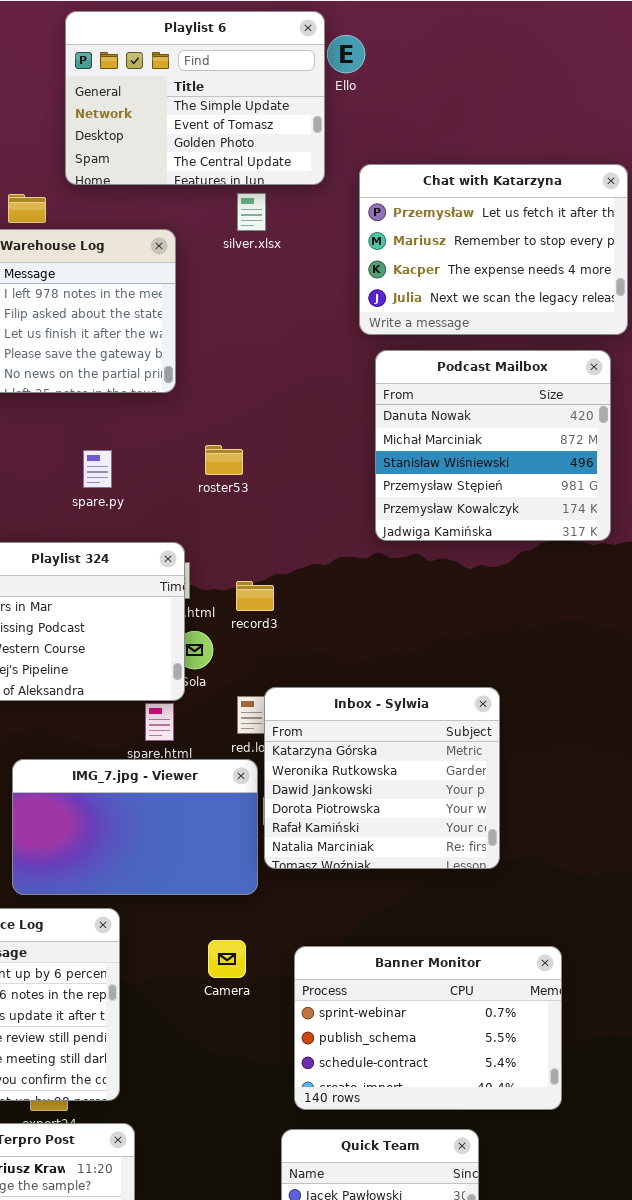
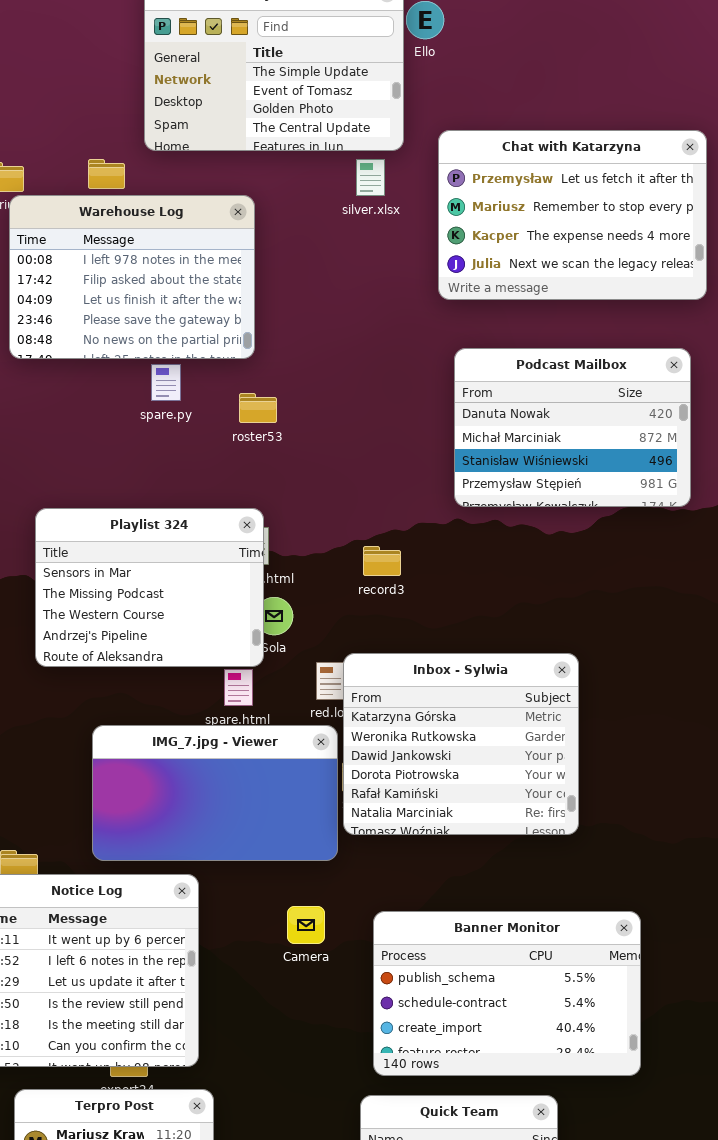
silver.xlsx: [237,193,266,231] -> [356,159,385,196], moved
Podcast Mailbox: [375,350,611,541] -> [454,348,691,507], resized
roster53: [205,445,243,475] -> [239,393,277,423], moved
spare.py: [83,450,112,488] -> [151,364,181,401], moved
record3: [236,581,274,611] -> [363,546,401,576], moved
Banner Monitor: [294,946,562,1110] -> [373,911,641,1076], scrolled down 1 row

